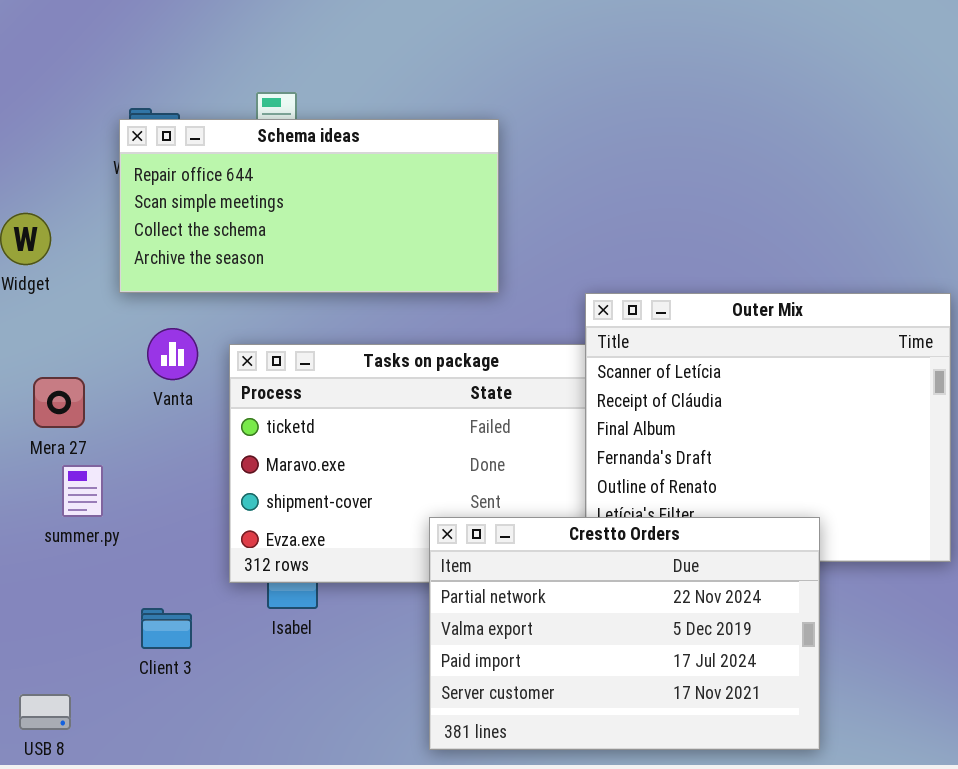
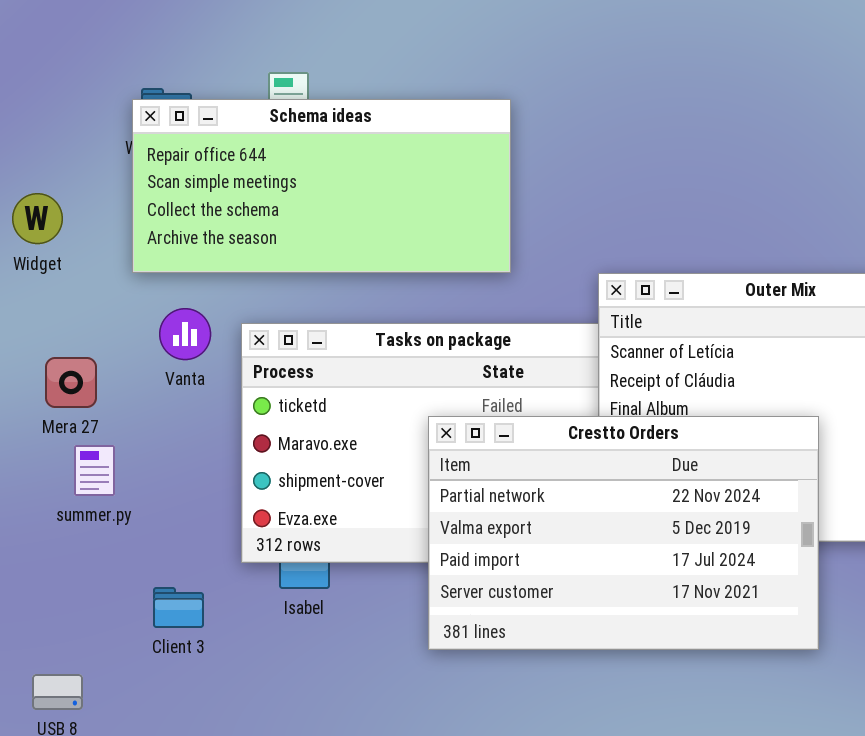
Crestto Orders: [429,517,820,750] -> [428,416,819,650], moved

